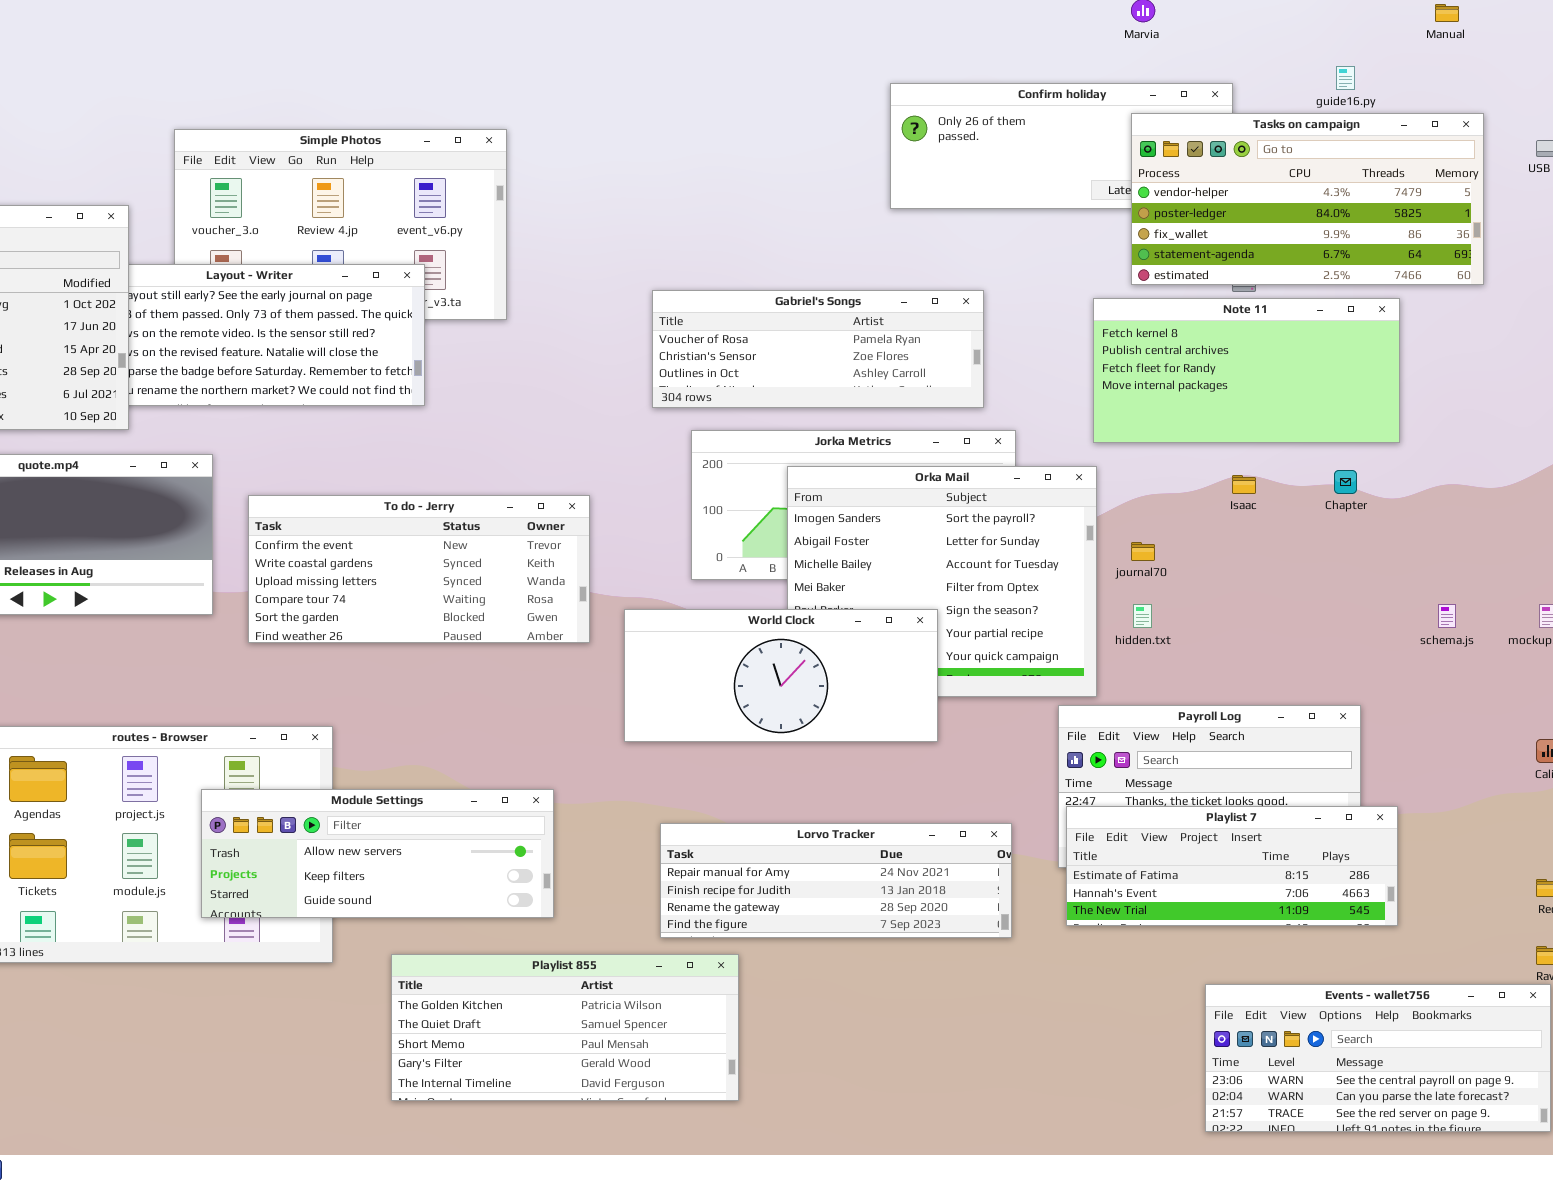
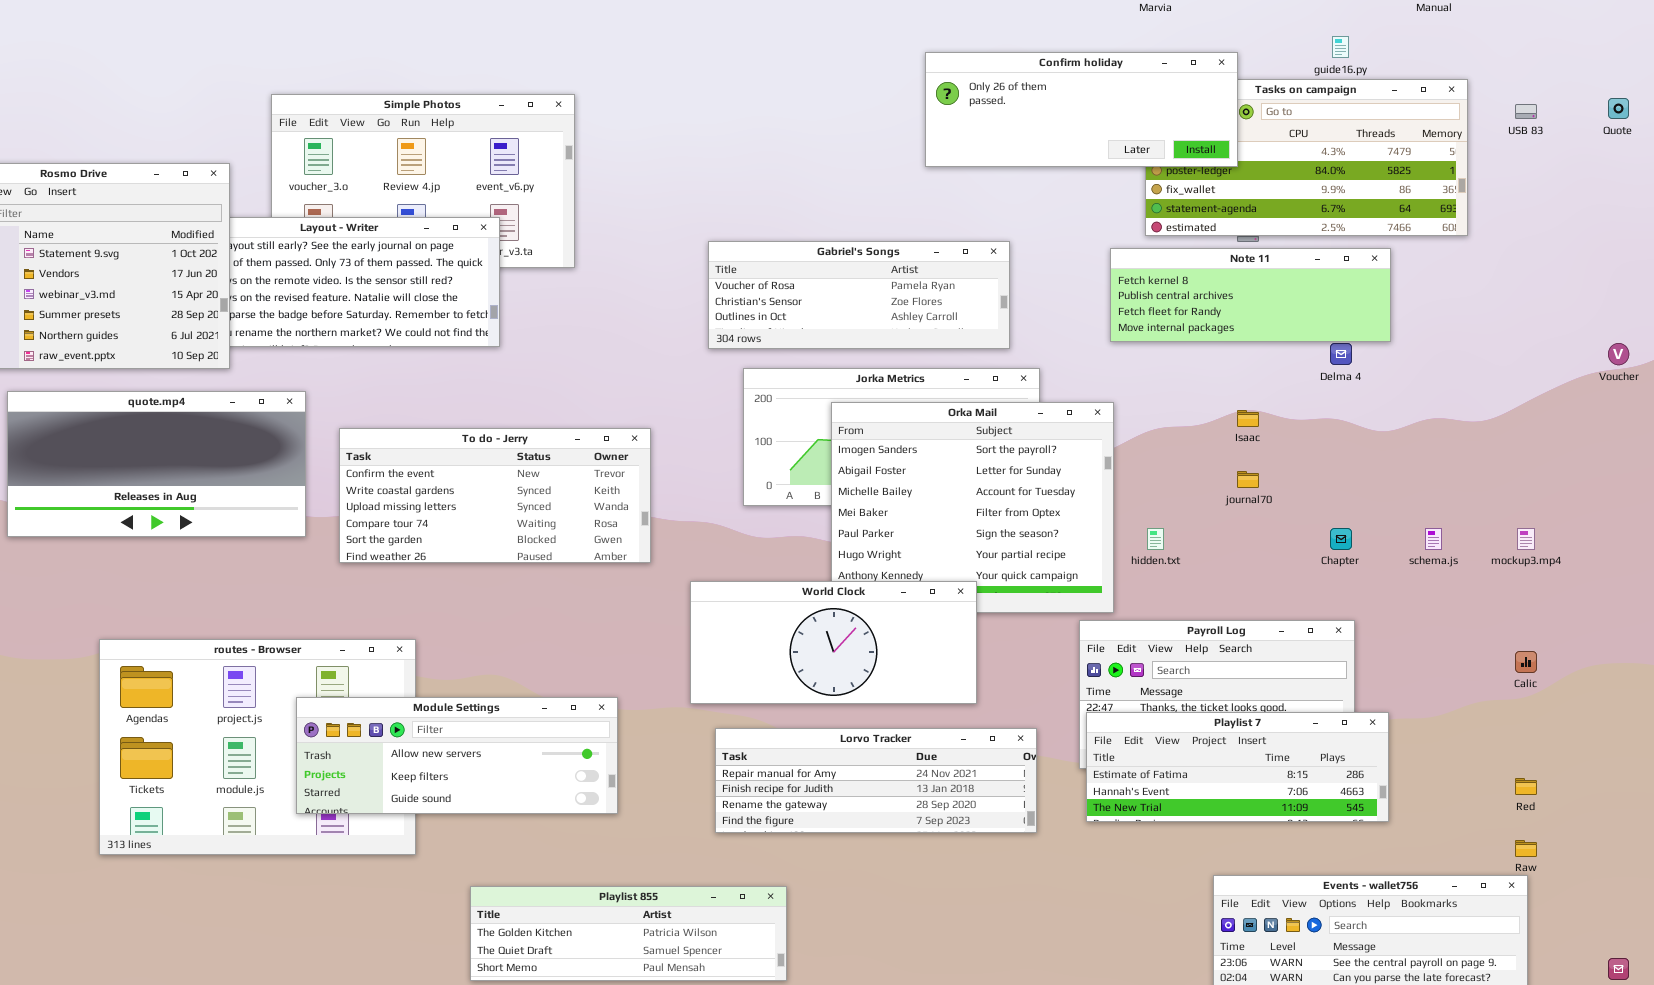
Confirm holiday: [890,83,1233,209] -> [925,52,1238,167], raised
Note 11: [1093,298,1400,443] -> [1110,248,1391,342], resized
Chapter: [1334,470,1357,494] -> [1330,528,1352,550], moved
journal70: [1131,542,1155,561] -> [1237,471,1259,488], moved
World Clock: [624,609,938,742] -> [690,581,977,704], moved
Playlist 855: [391,954,739,1101] -> [470,886,787,981], resized

